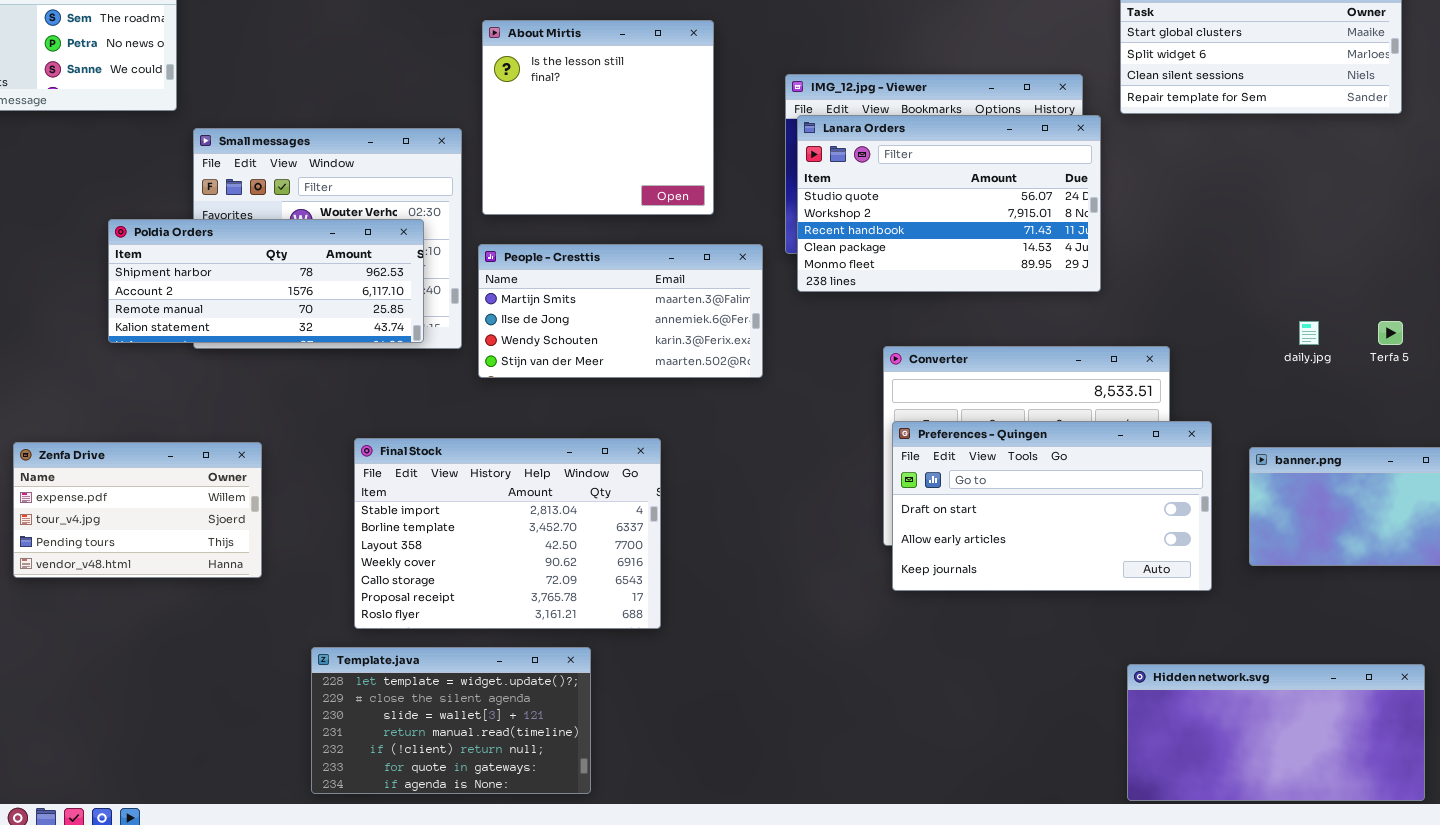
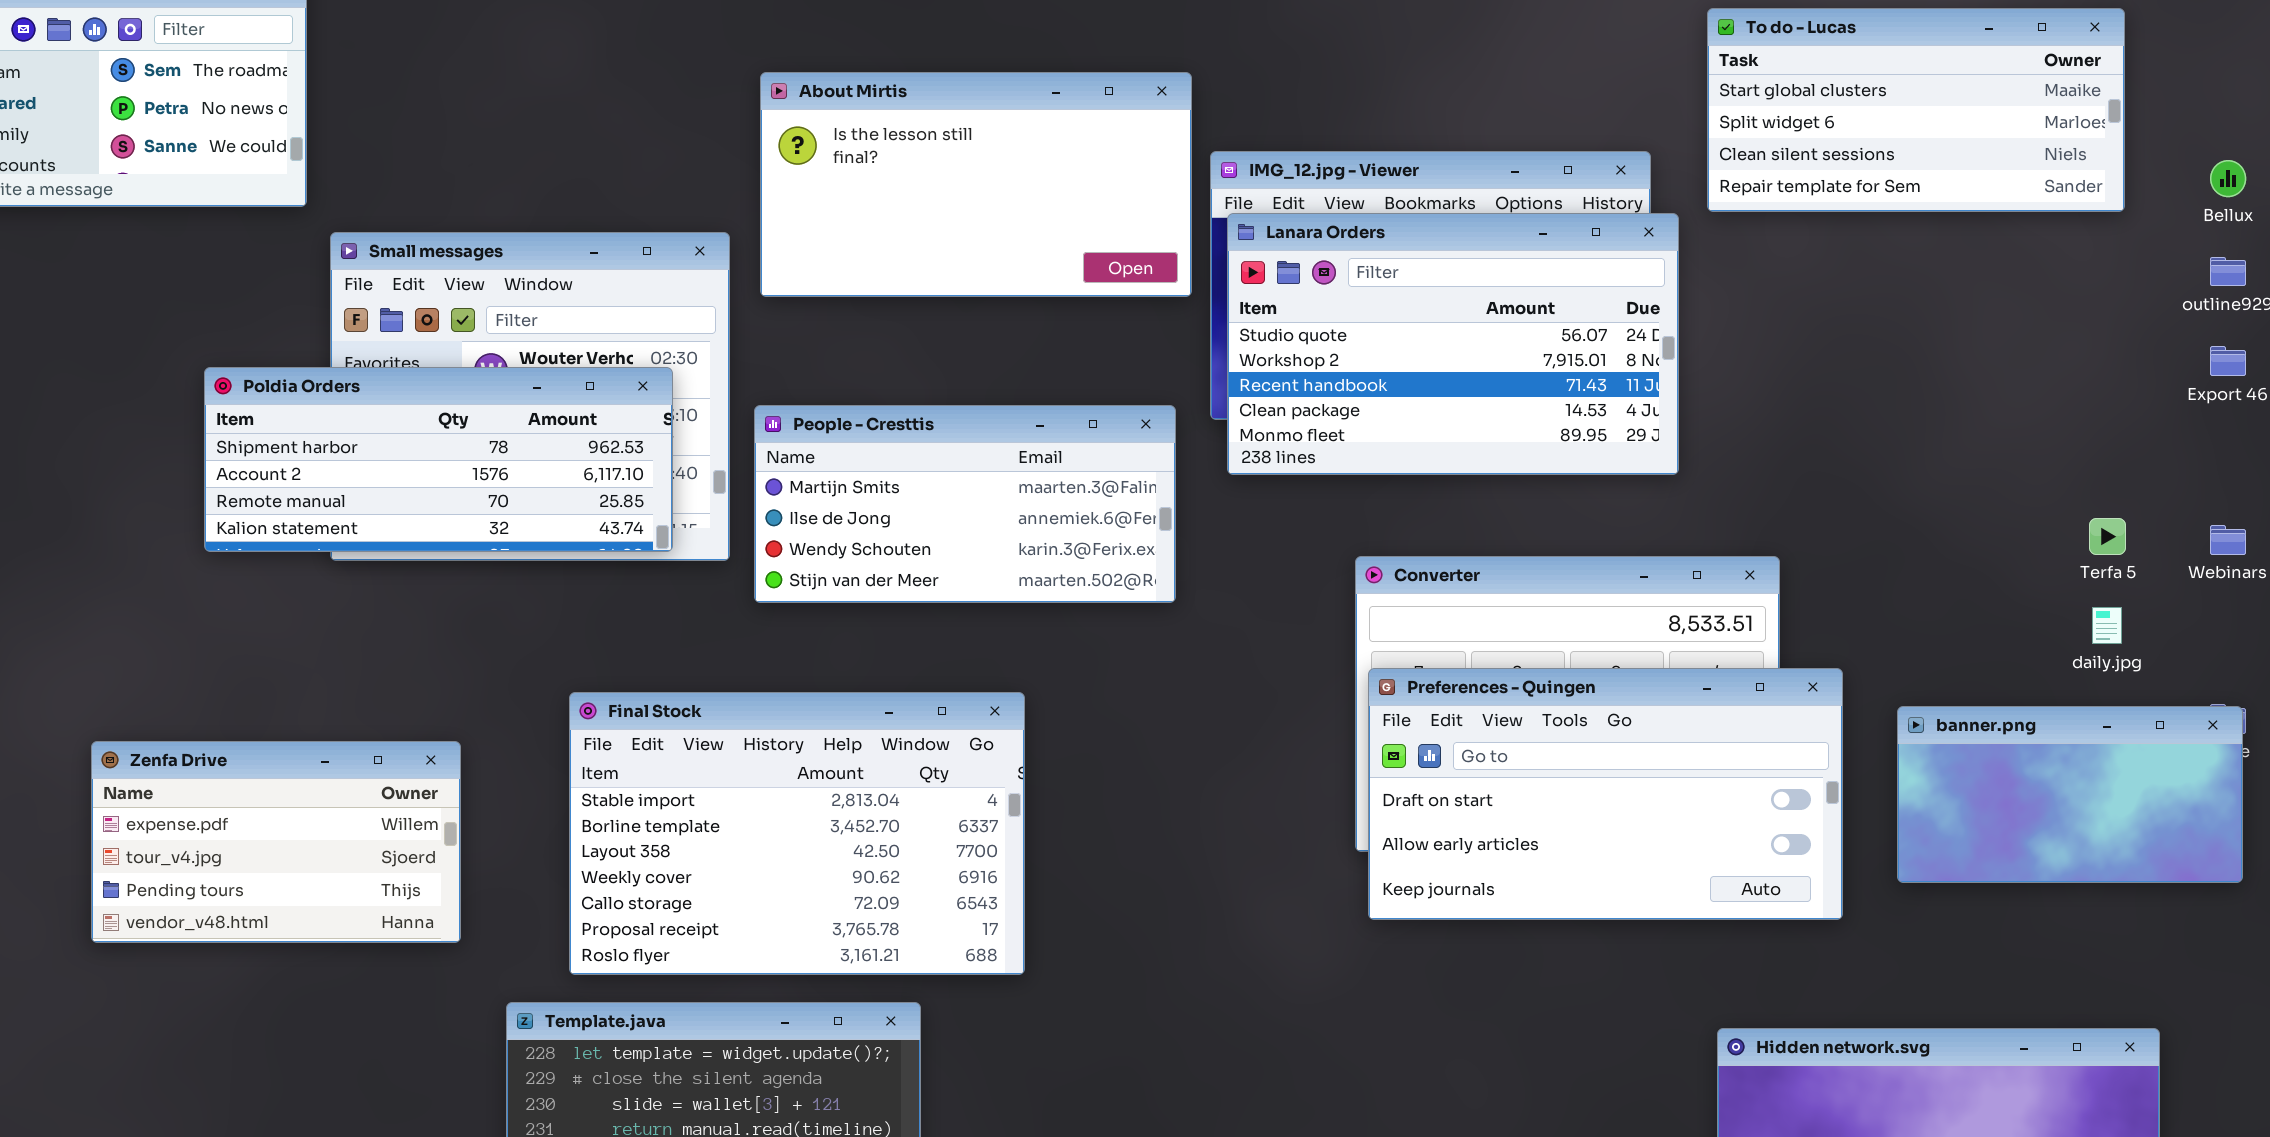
About Mirtis: [482,20,714,215] -> [760,72,1192,297], resized
daily.jpg: [1299,321,1319,345] -> [2092,607,2122,644], moved
Zenfa Drive: [13,442,262,578] -> [91,741,461,943], moved

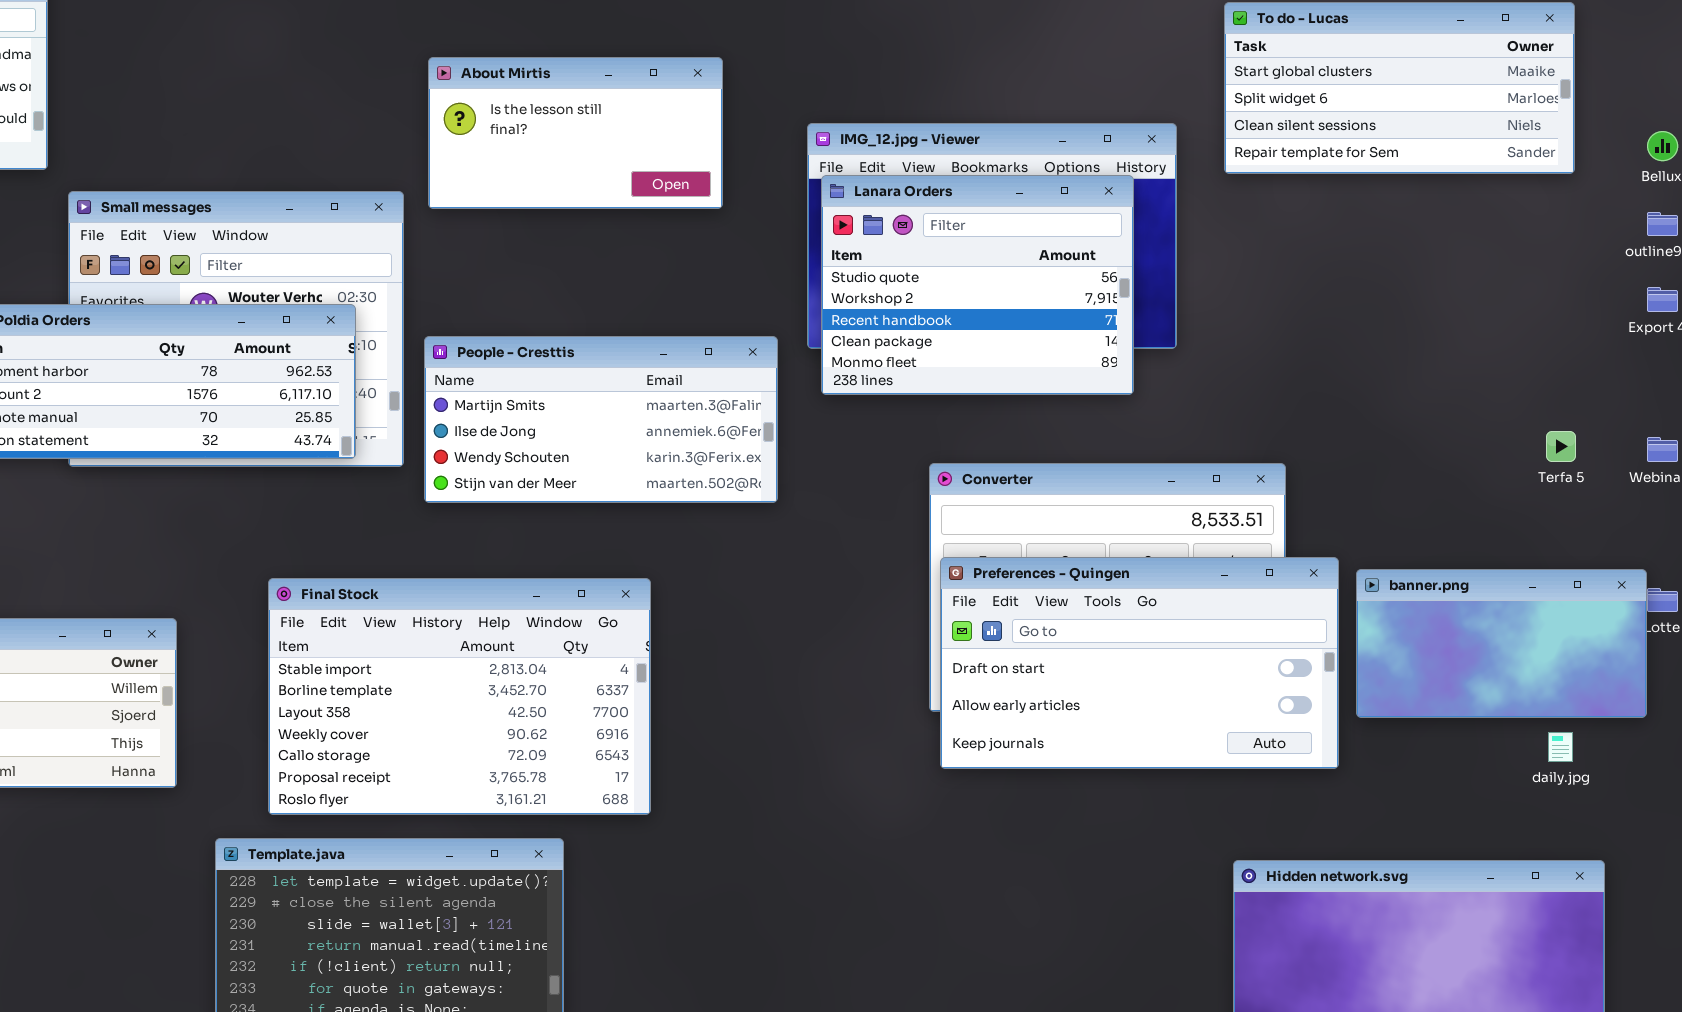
About Mirtis: [760,72,1192,297] -> [428,57,723,209], resized
Lanara Orders: [1227,213,1679,475] -> [821,175,1134,395], resized
daily.jpg: [2092,607,2122,644] -> [1548,732,1573,762], moved
banner.png: [1897,706,2243,883] -> [1356,569,1647,718], moved

